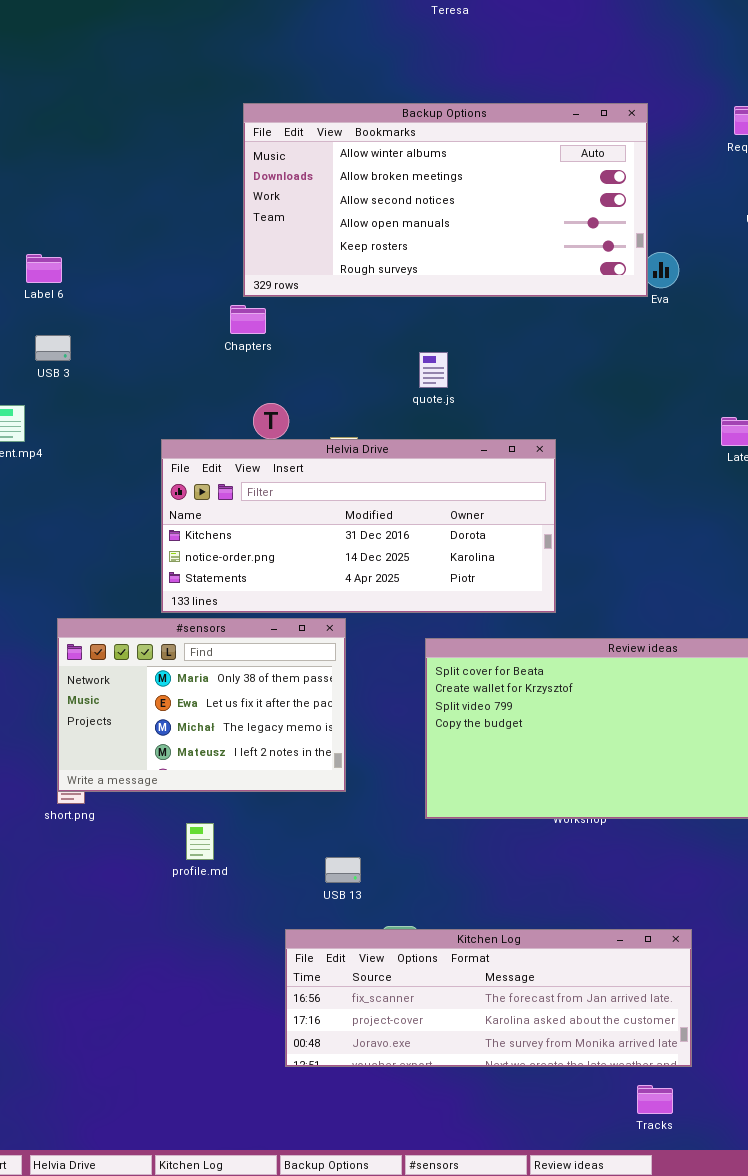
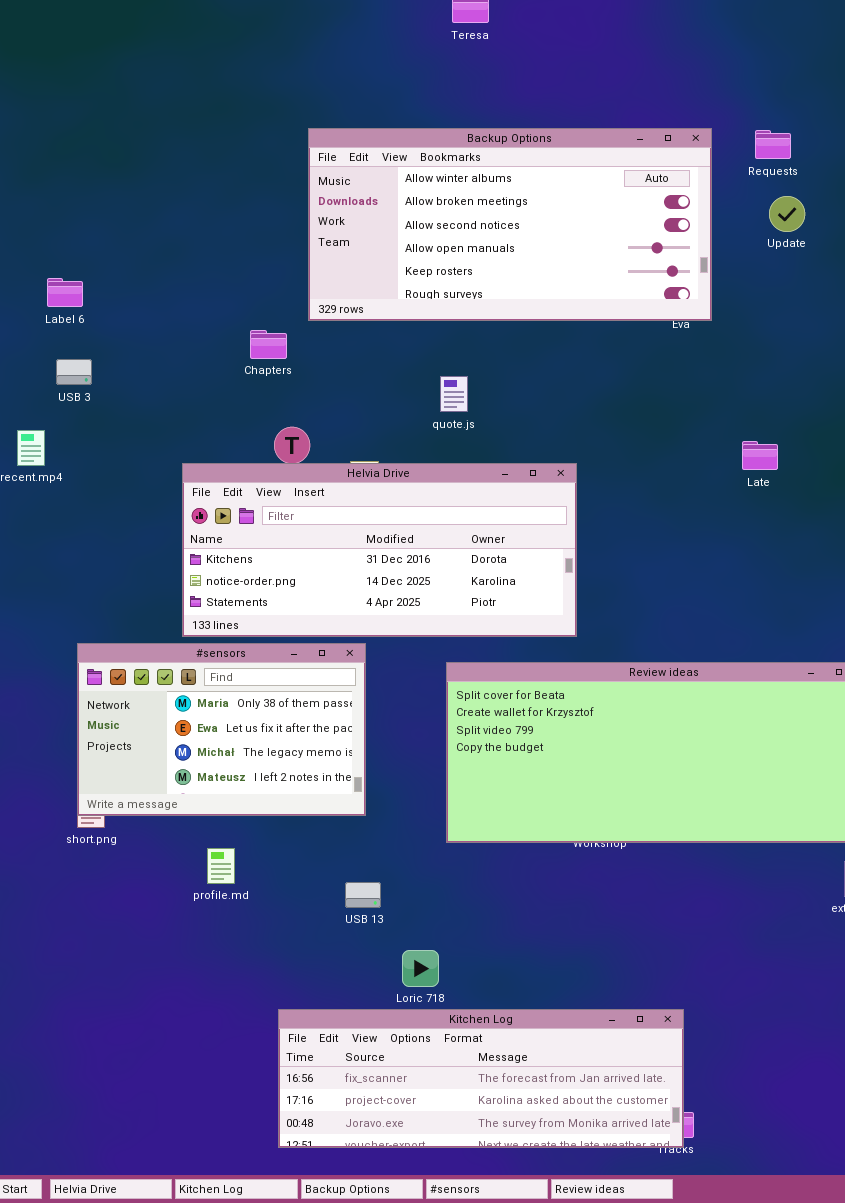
Backup Options: [243,103,648,297] -> [308,128,712,321], moved
Kitchen Log: [285,929,692,1067] -> [278,1009,684,1148], moved

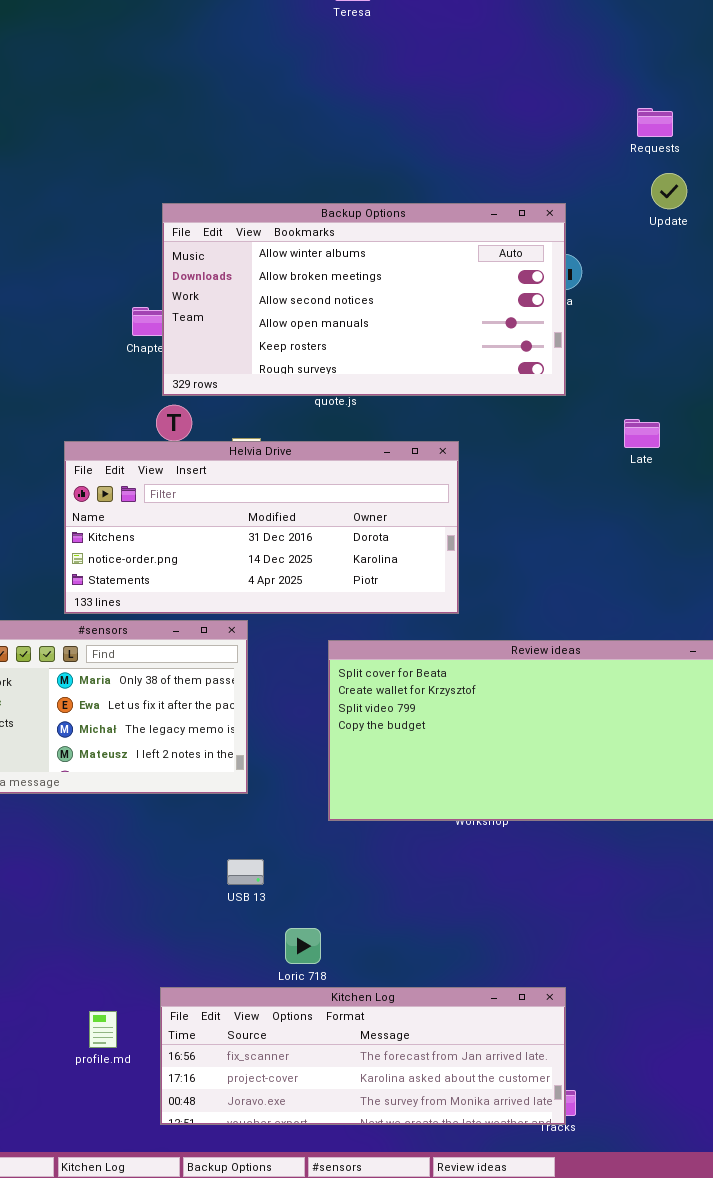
Backup Options: [308,128,712,321] -> [162,203,566,396], moved
profile.md: [207,848,235,884] -> [89,1011,117,1048], moved

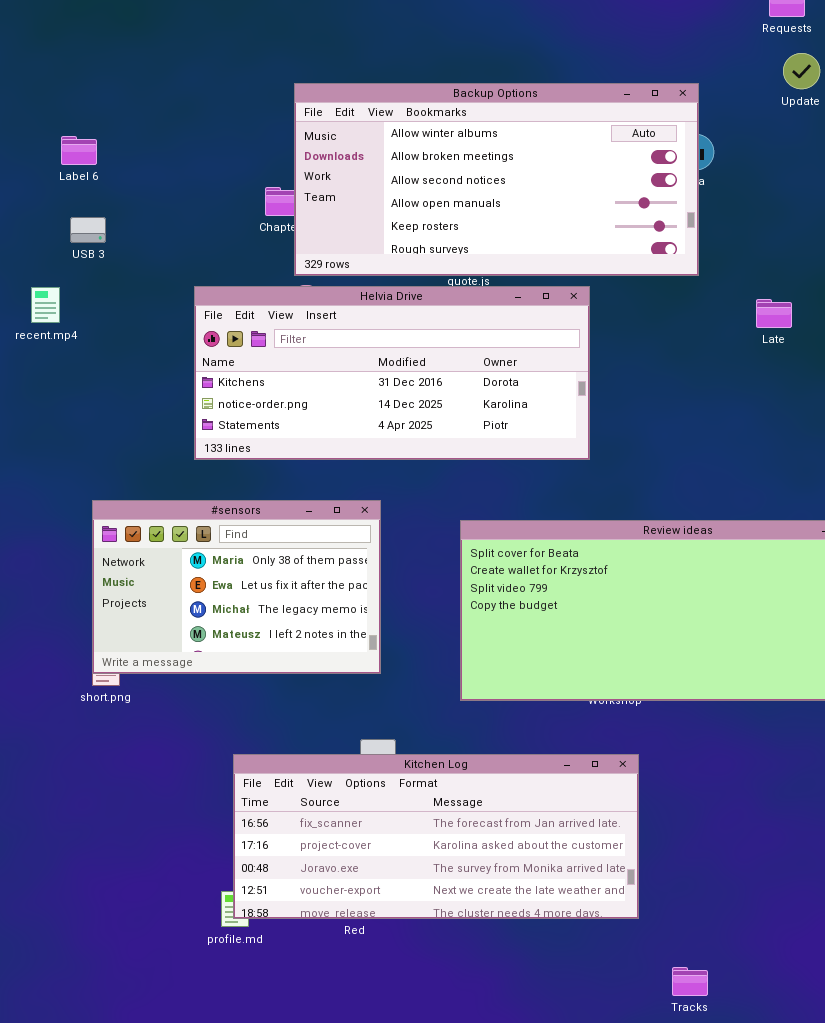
Helvia Drive: [64,441,459,614] -> [194,286,590,460], moved
Kitchen Log: [160,987,566,1125] -> [233,754,639,919], moved, resized

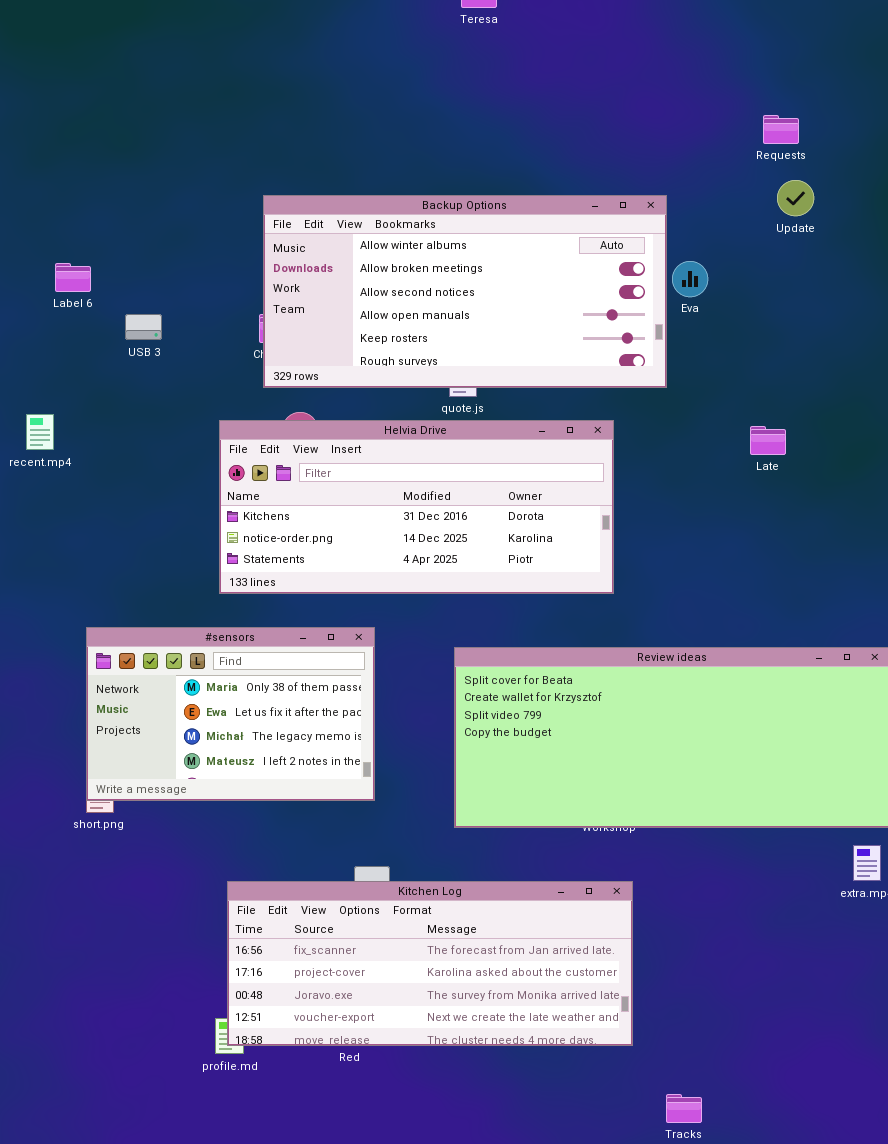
Backup Options: [294,83,699,276] -> [263,195,667,388], moved
USB 3: [70,217,106,243] -> [125,314,162,340], moved
Helvia Drive: [194,286,590,460] -> [219,420,614,594], moved

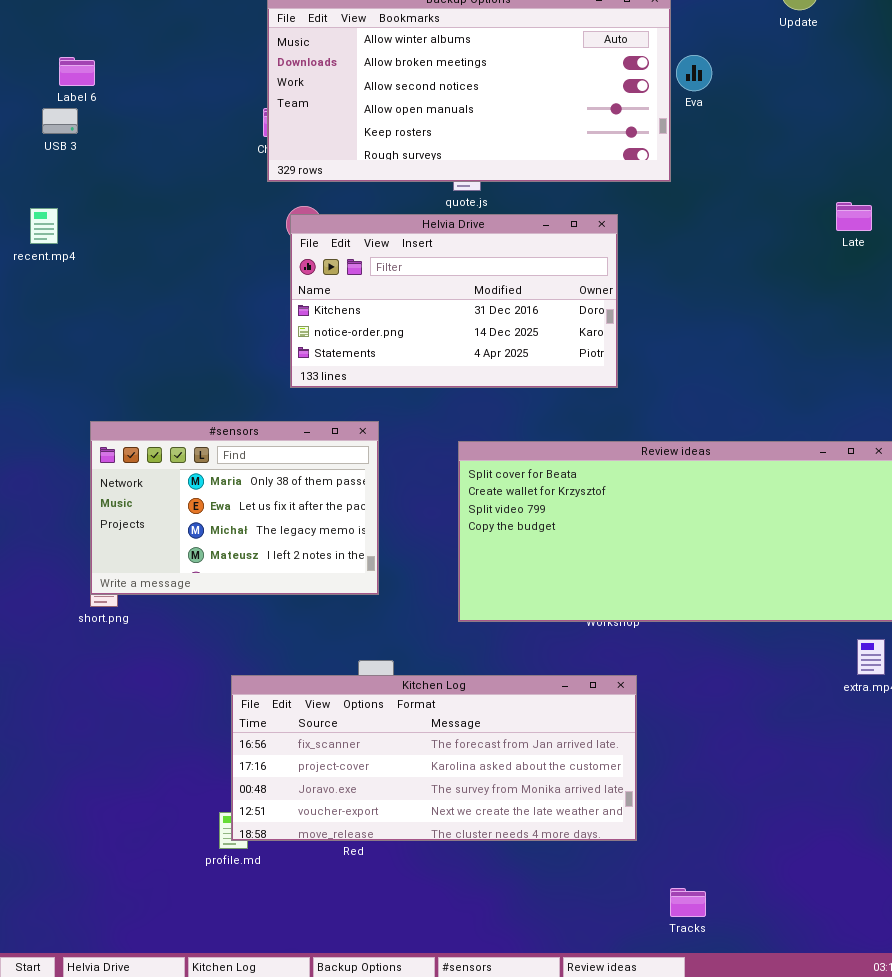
USB 3: [125,314,162,340] -> [42,108,78,134], moved
Helvia Drive: [219,420,614,594] -> [290,214,618,388], resized
Late: [750,426,786,455] -> [836,202,872,231], moved

